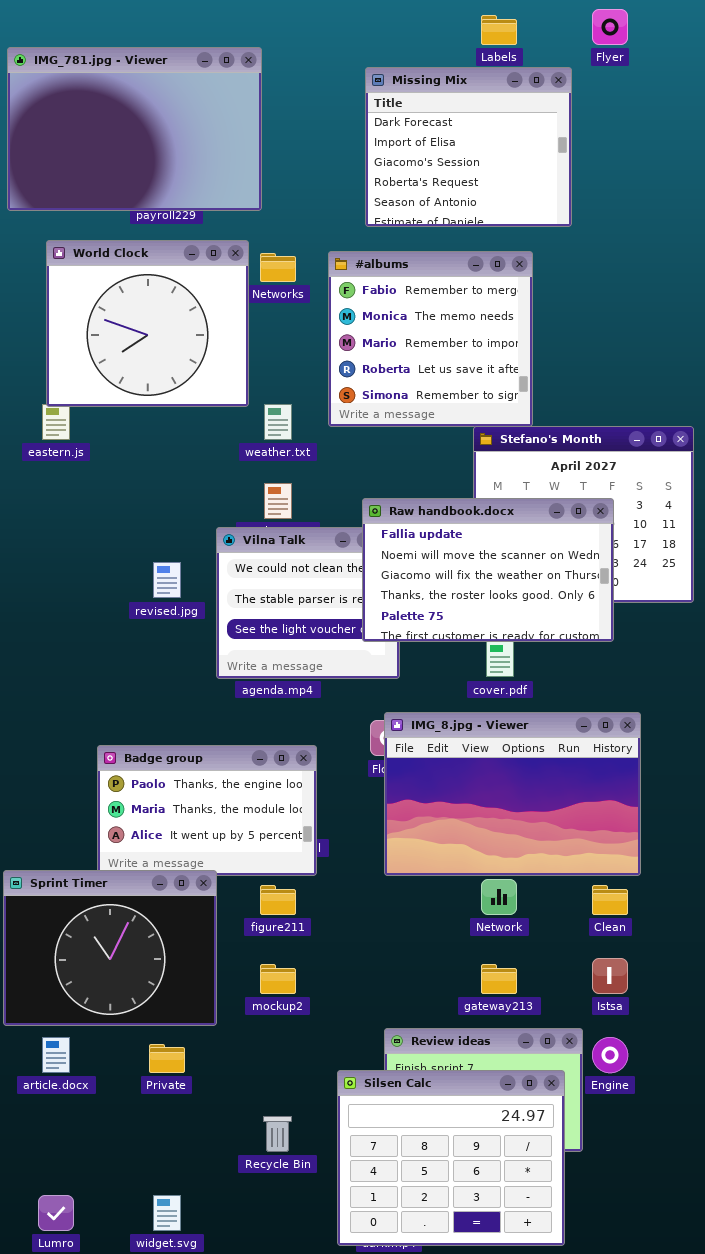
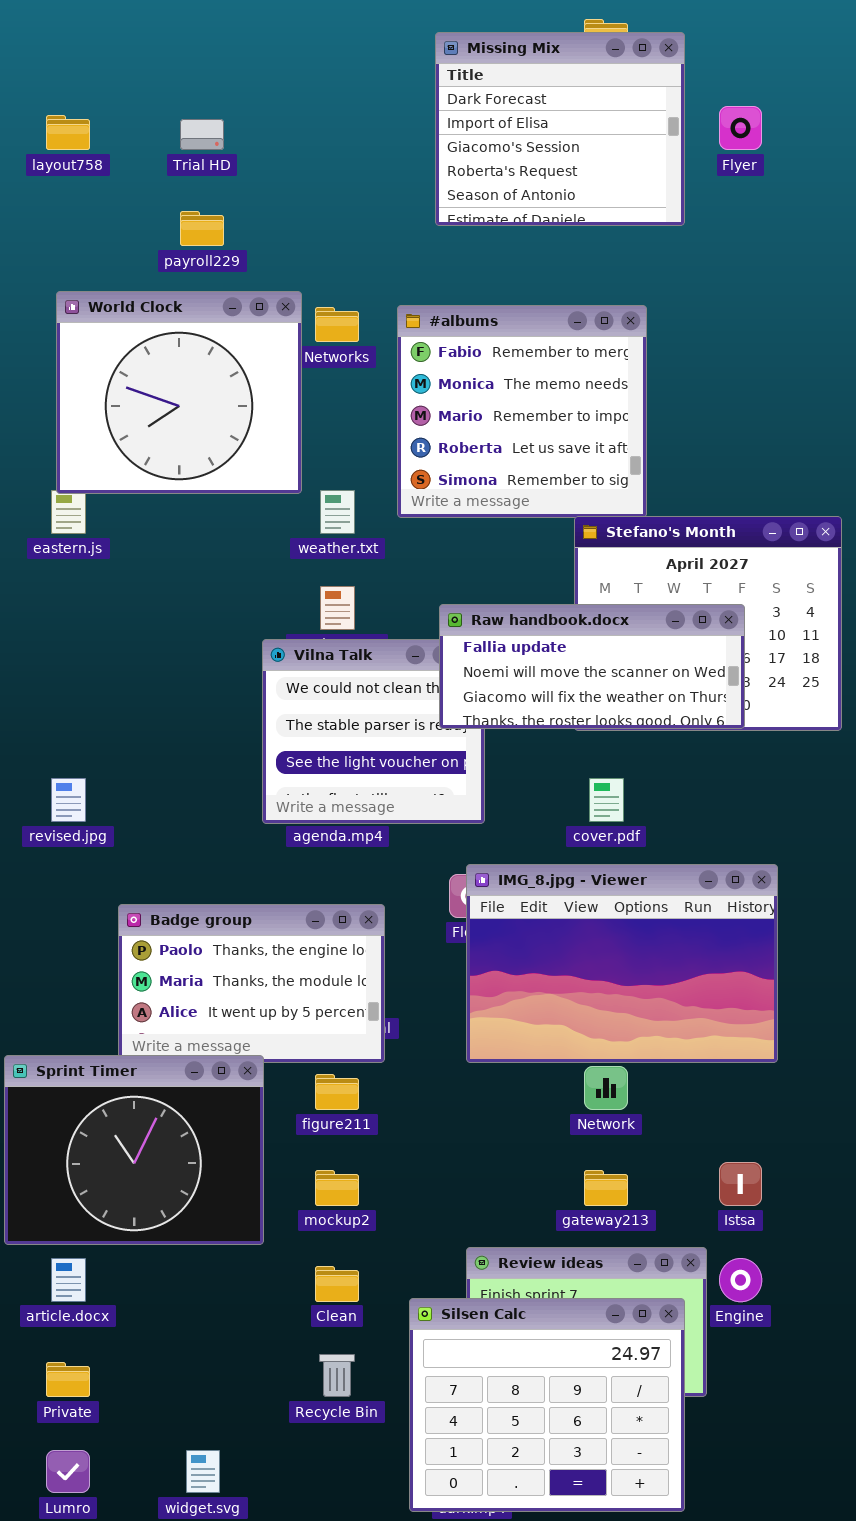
Flyer: [592,9,628,45] -> [719,106,762,150], moved
IMG_781.jpg - Viewer: [7,47,262,211] -> none, closed
Missing Mix: [365,67,572,227] -> [435,32,685,226], moved
Raw handbook.docx: [362,498,614,642] -> [439,604,745,729], resized
revised.jpg: [153,562,181,598] -> [51,778,86,822], moved
Clean: [592,885,628,915] -> [315,1266,359,1302], moved
Private: [149,1044,185,1073] -> [46,1362,90,1397], moved

